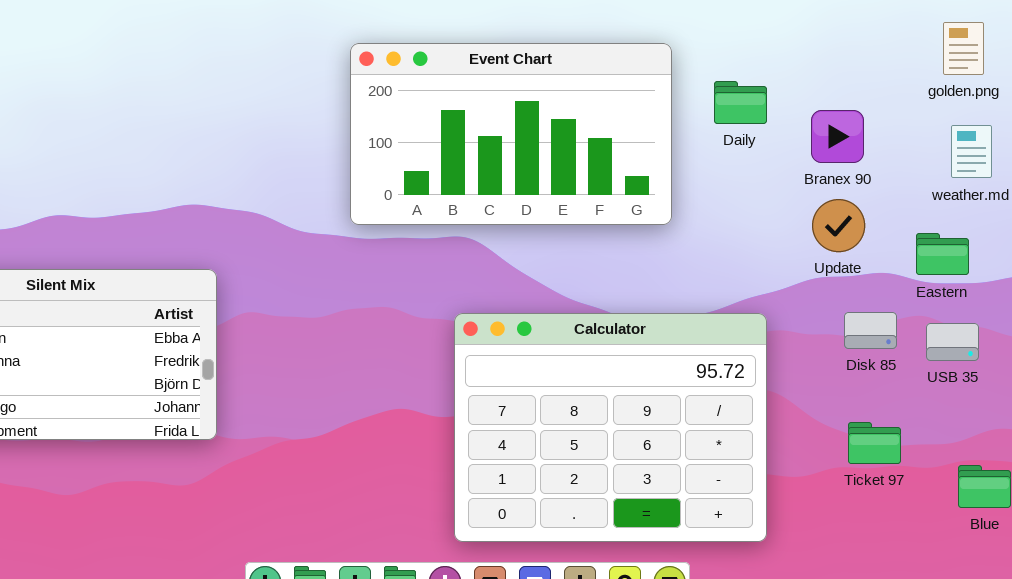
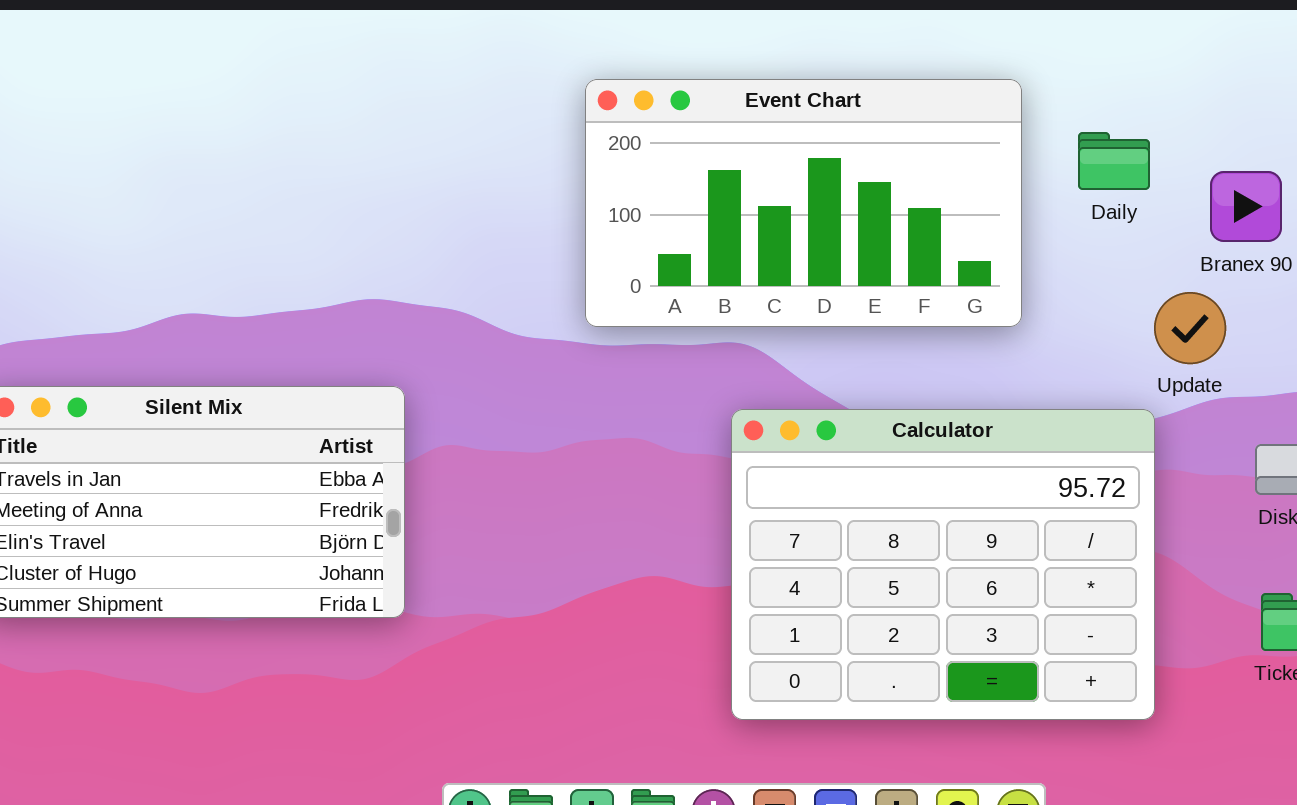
Update: [812,199,865,252] -> [1154,292,1226,364], moved
Calculator: [454,313,767,542] -> [731,409,1155,720], moved

